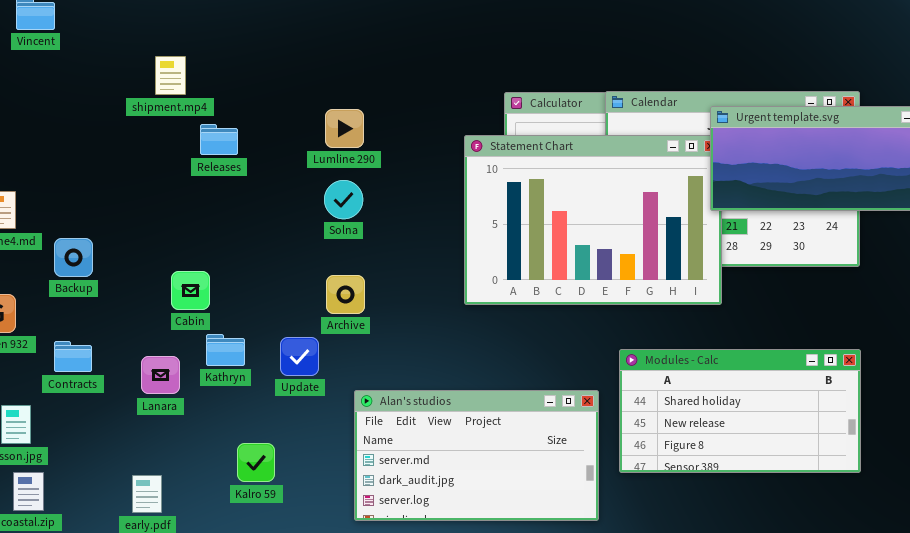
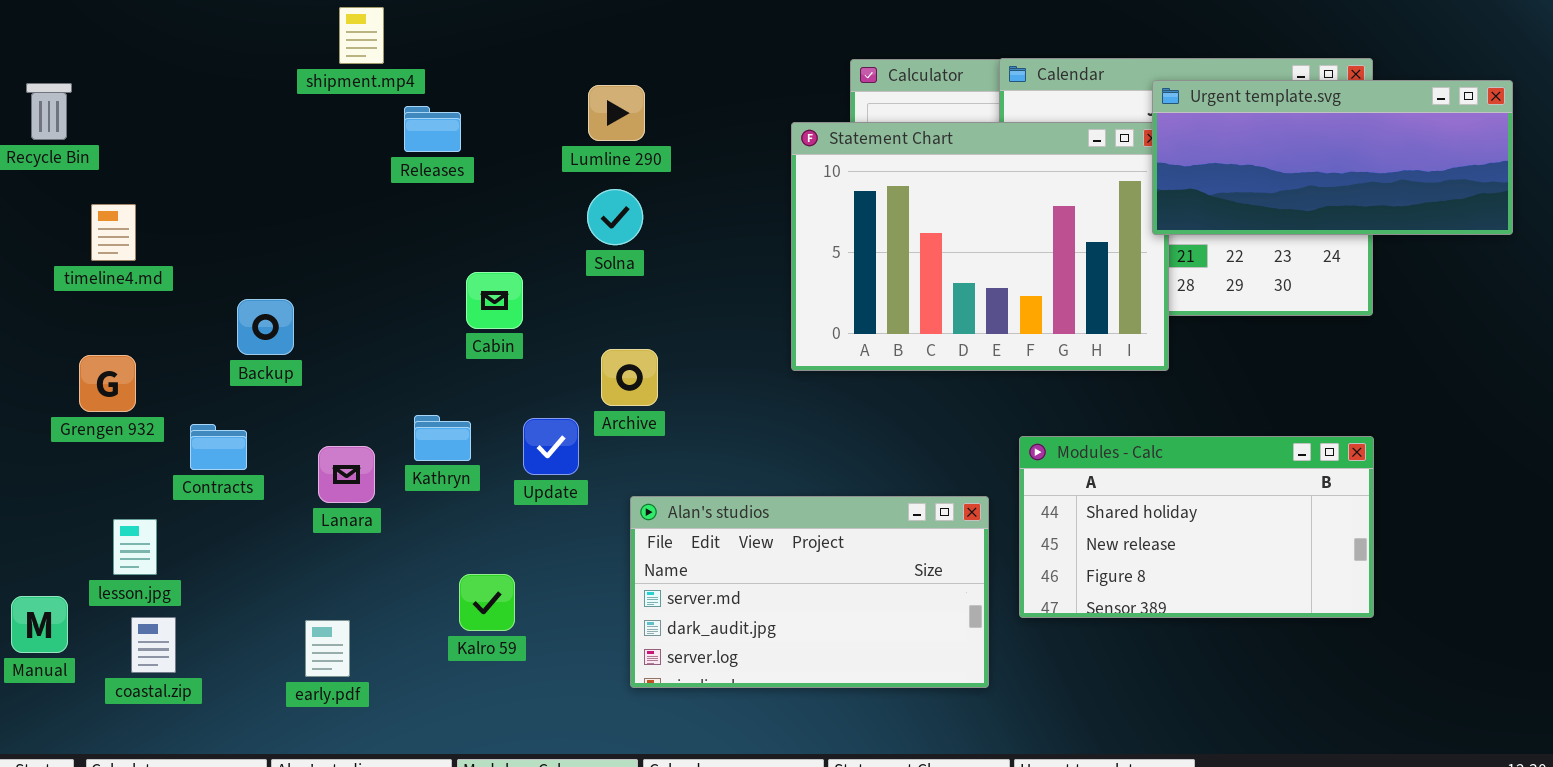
Backup: [54,238,93,277] -> [237,299,294,355], moved
Cabin: [171,271,210,310] -> [466,272,523,329], moved
Archive: [326,275,365,314] -> [601,349,658,406], moved

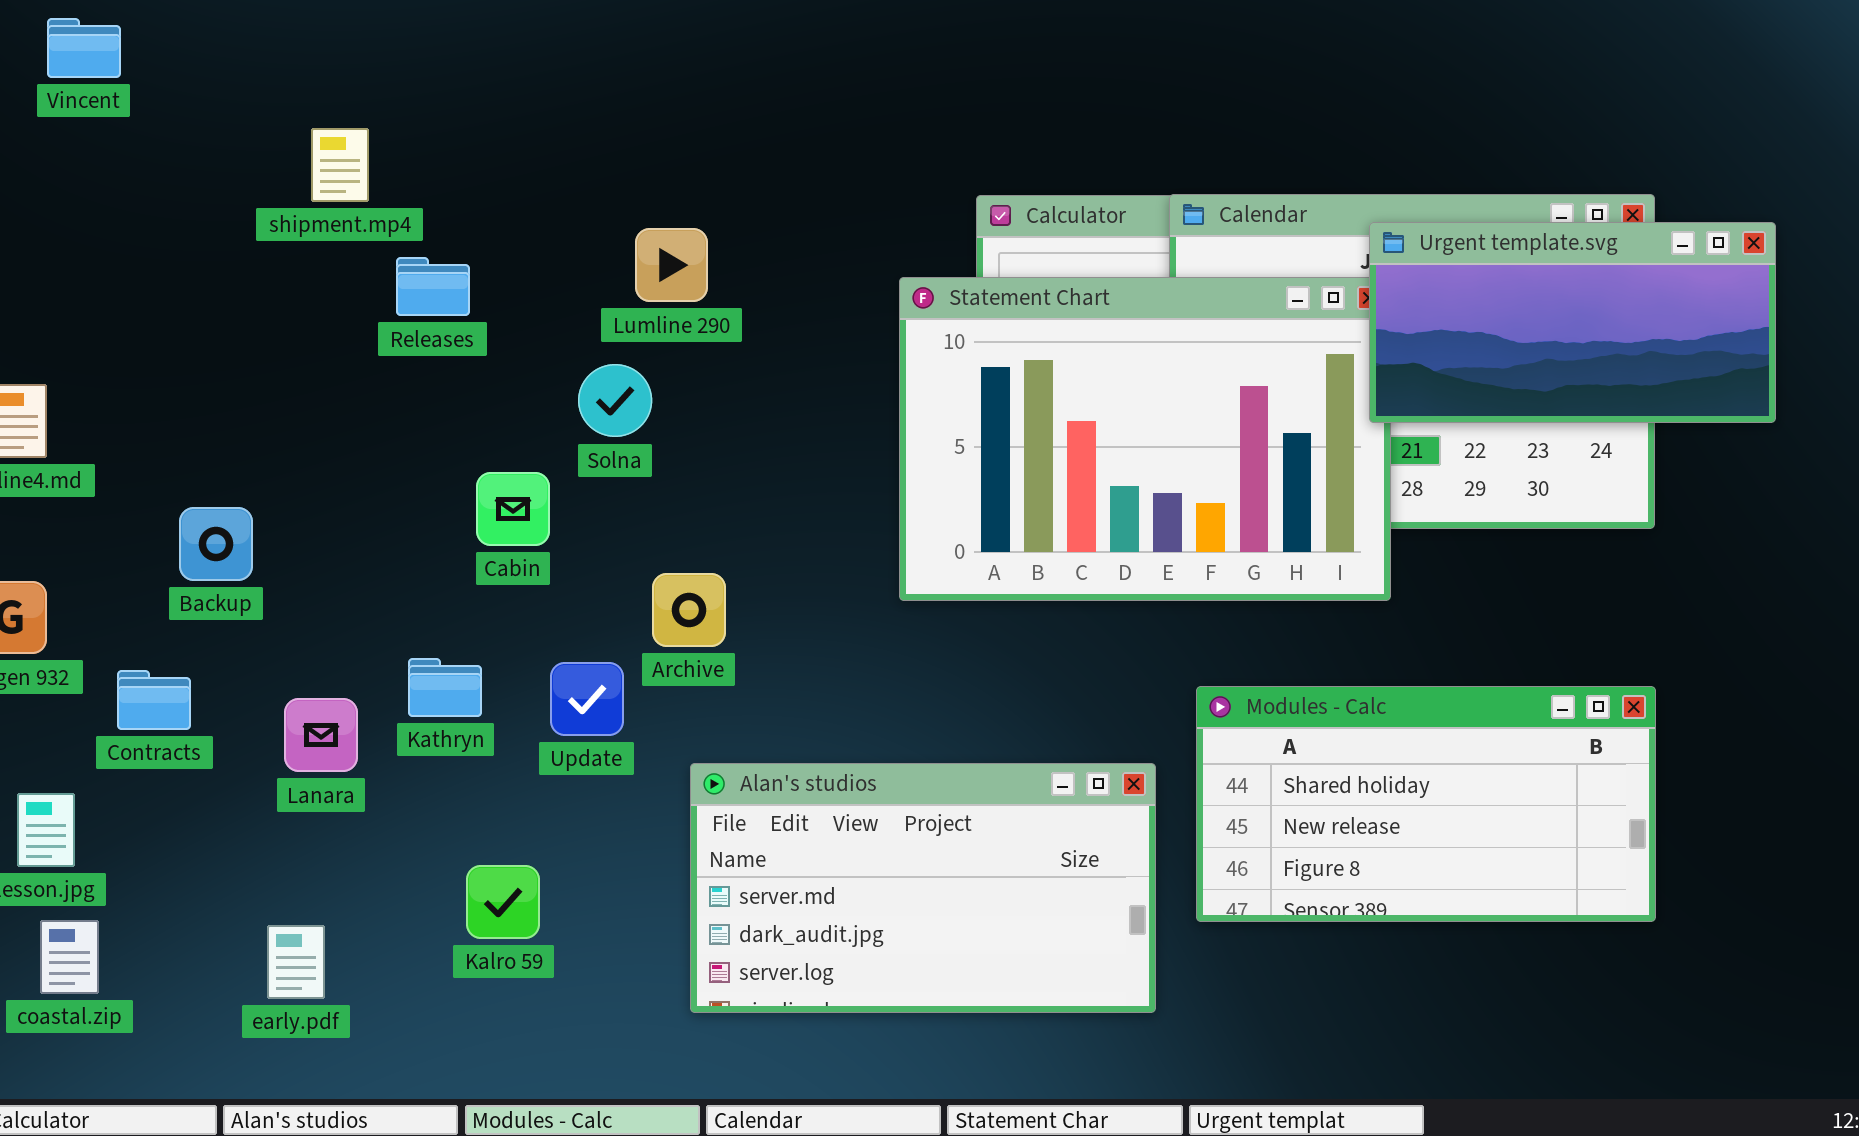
Urgent template.svg: [1152,80,1513,235] -> [1369,222,1776,423], resized
Solna: [587,189,643,245] -> [578,364,652,437], moved

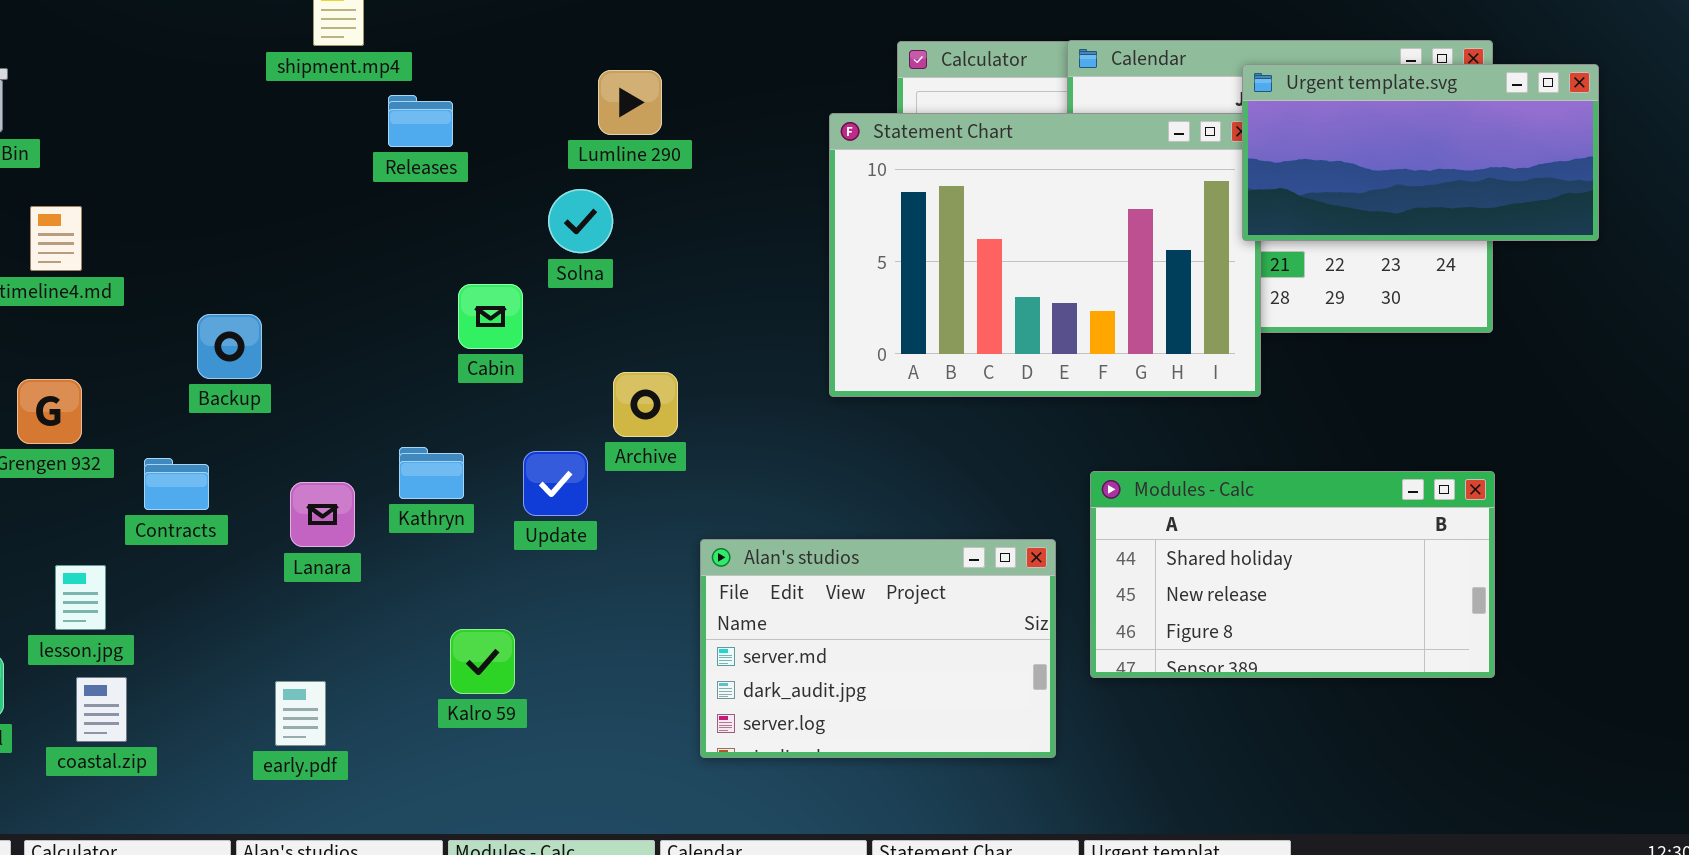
Alan's studios: [690,763,1156,1013] -> [700,539,1056,758], resized

